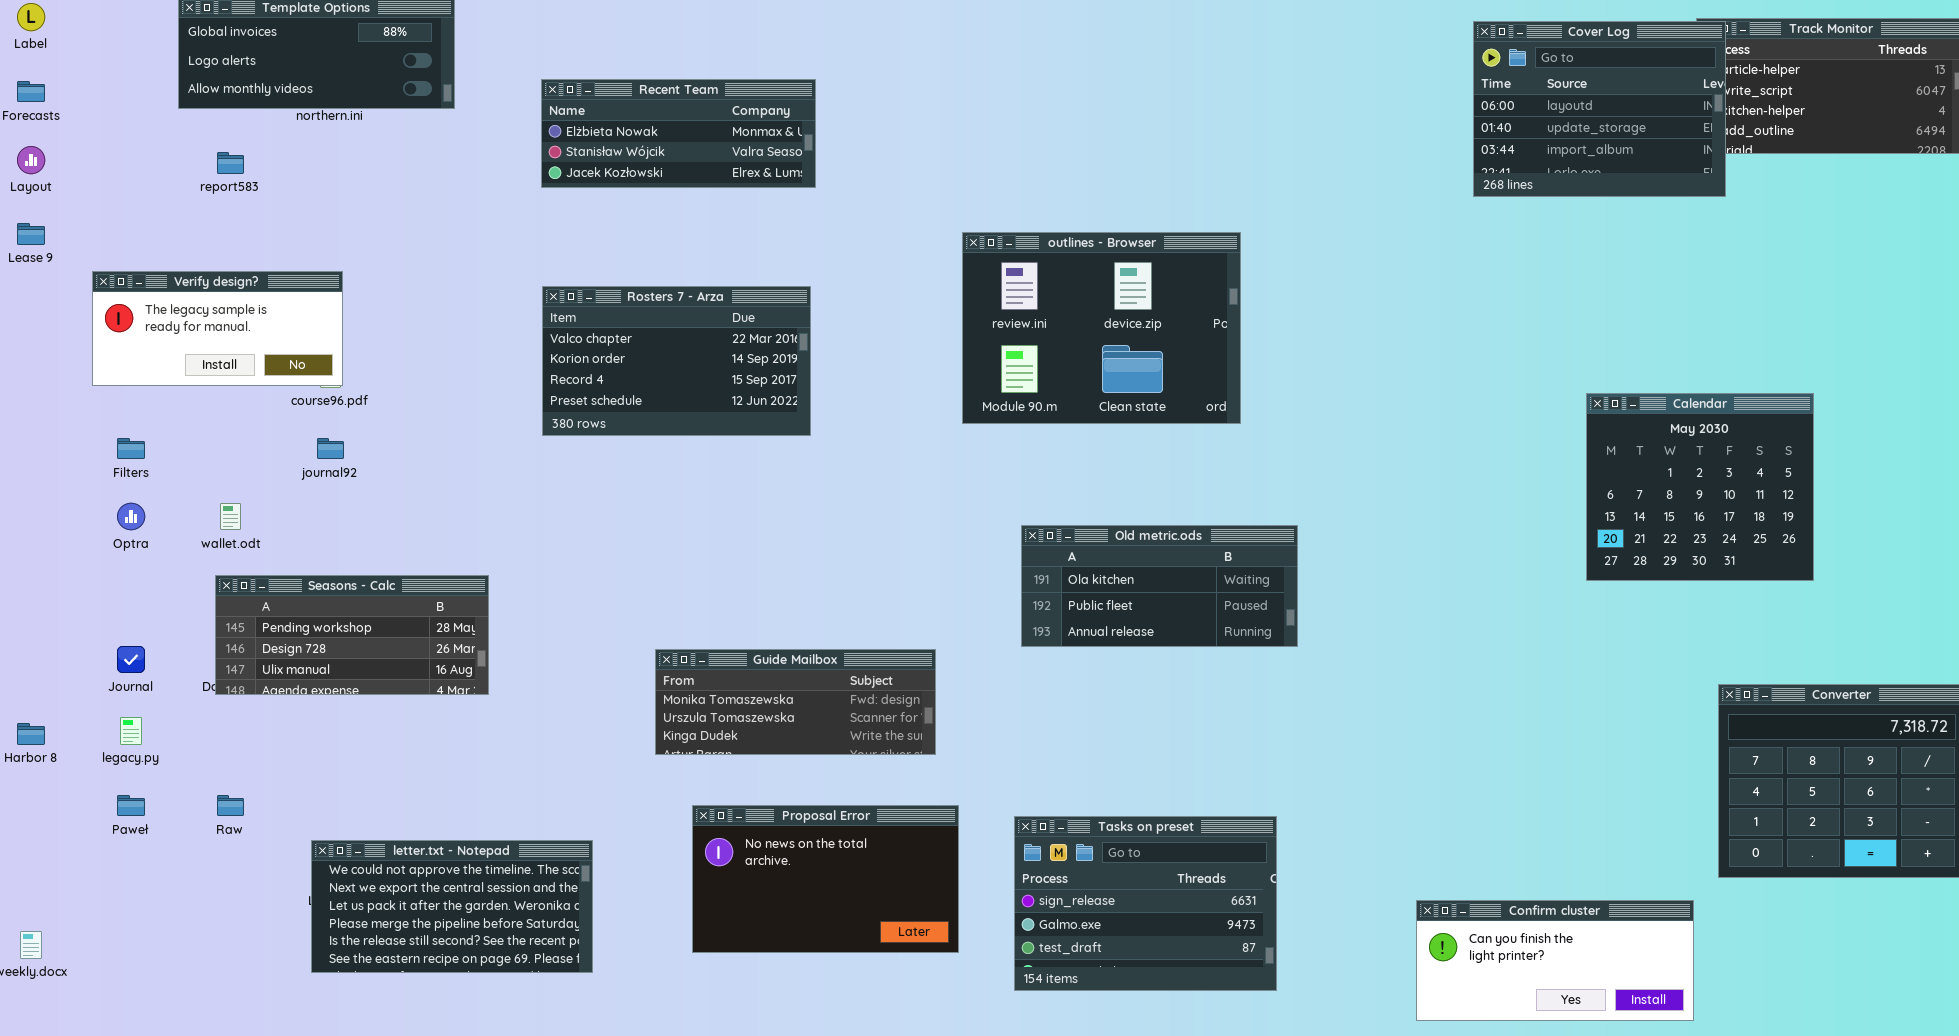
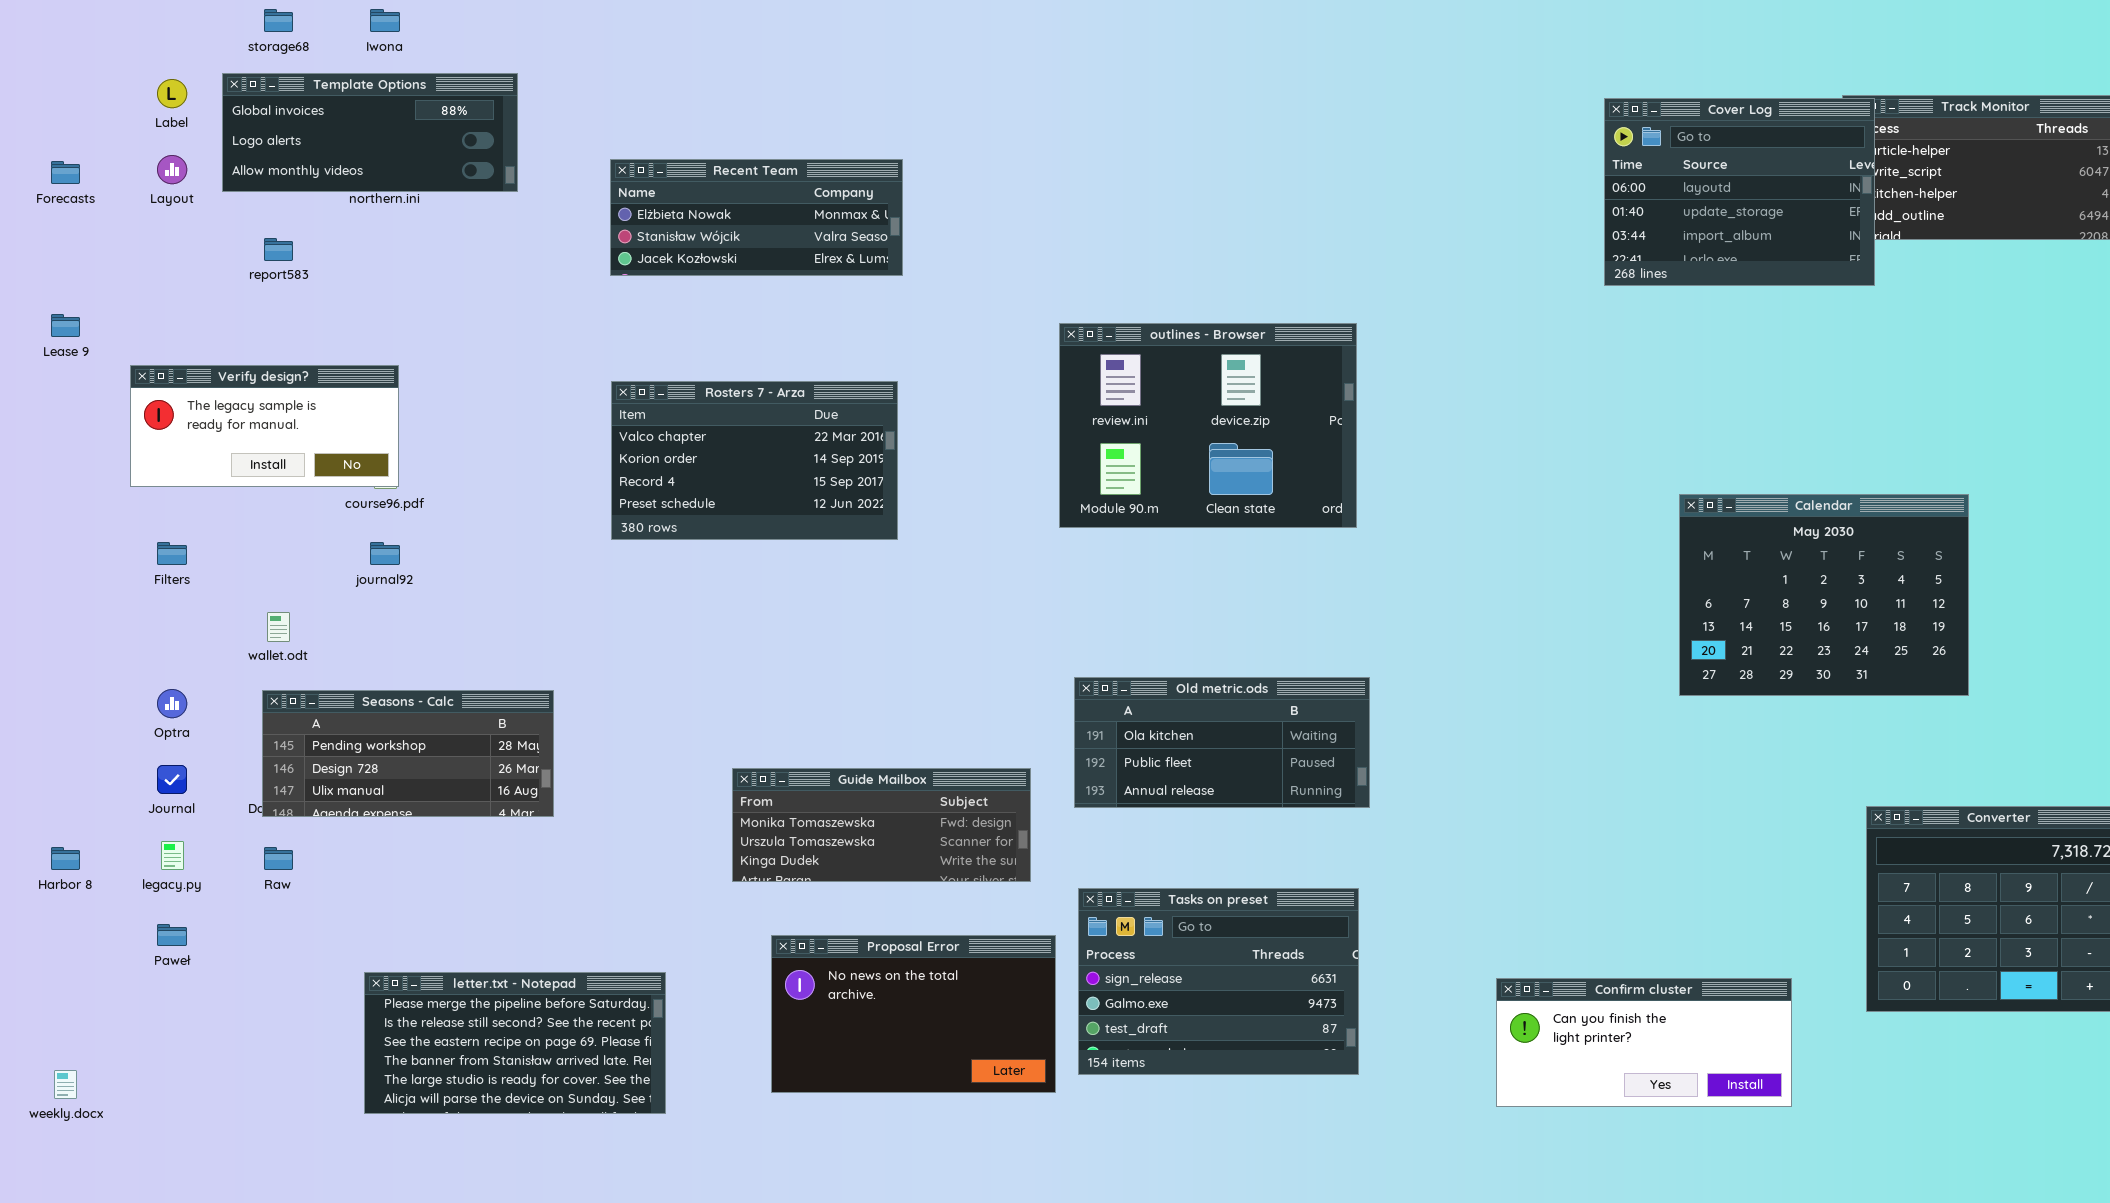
Label: [17,3,45,31] -> [157,79,187,108], moved
Layout: [17,146,45,174] -> [157,155,187,184], moved
Calendar: [1586,393,1814,581] -> [1679,494,1969,696], resized
Optra: [117,503,145,530] -> [157,689,187,718], moved
Old metric.ods: [1021,525,1298,647] -> [1074,677,1370,808], moved
Raw: [217,795,244,816] -> [264,847,293,870], moved
Tasks on preset: [1014,816,1277,991] -> [1078,888,1359,1075], moved
letter.txt - Notepad: [311,840,593,973] -> [364,972,666,1114], scrolled down 3 rows
Confirm cluster: [1416,900,1694,1021] -> [1496,978,1792,1107], moved

